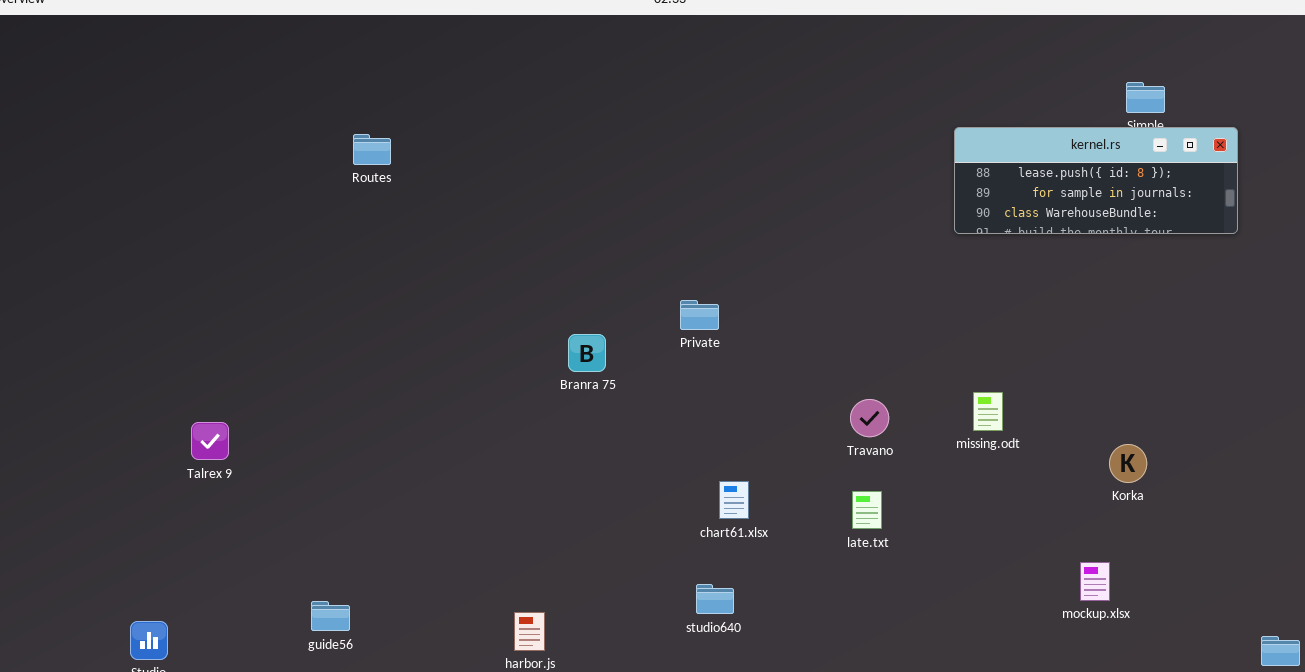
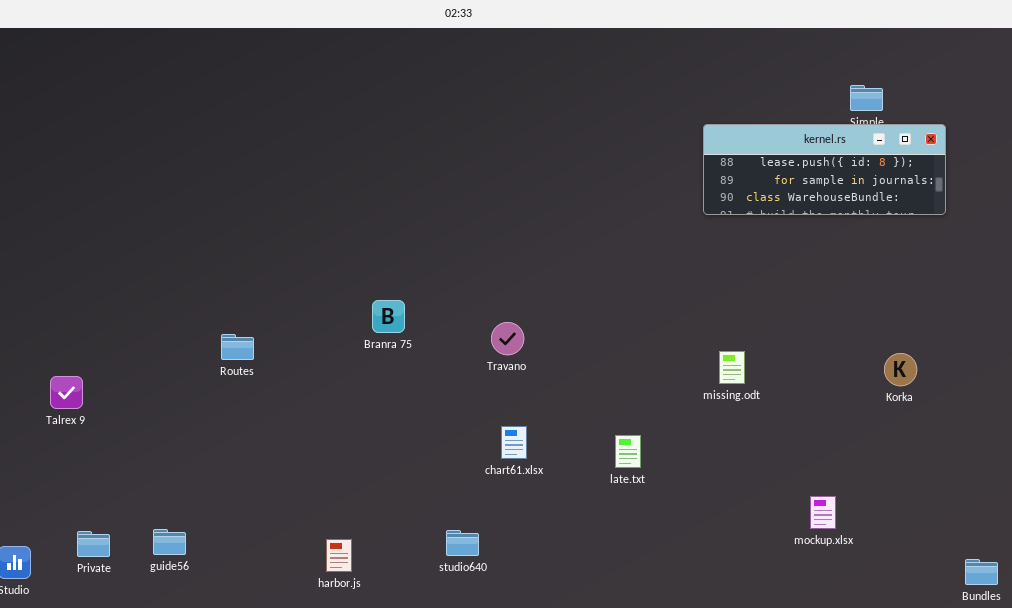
Routes: [353,134,391,165] -> [221,334,254,360], moved
Private: [680,300,719,330] -> [77,531,110,557], moved
Travano: [850,399,889,437] -> [491,322,524,355], moved
Korka: [1109,444,1147,483] -> [884,353,917,386], moved
studio640: [696,584,734,614] -> [446,530,479,556], moved

